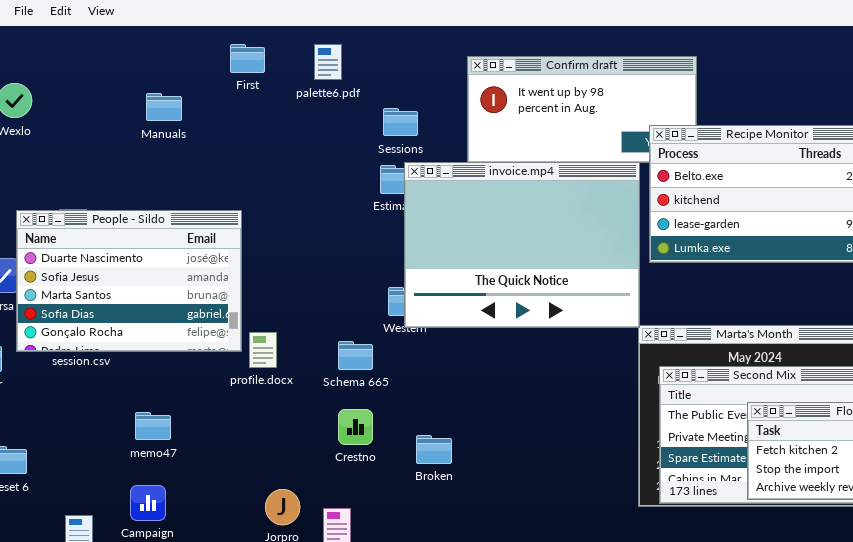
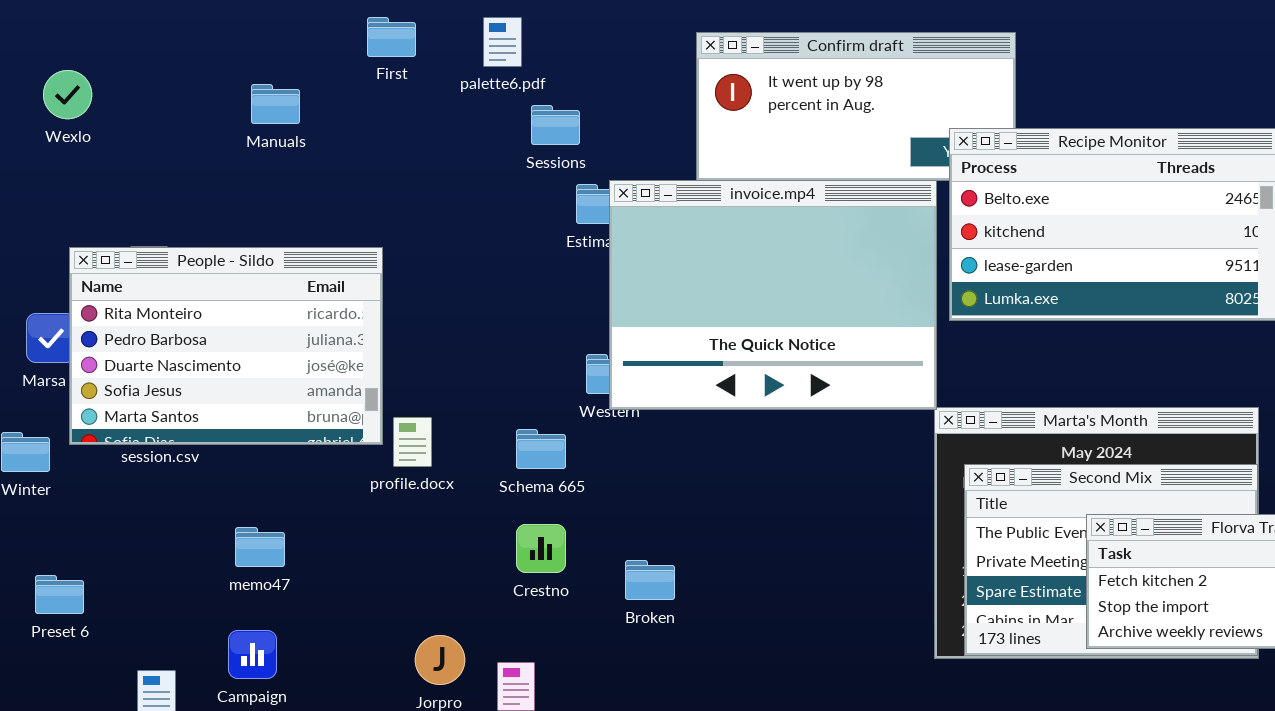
Sessions: [383,108,418,136] -> [531,105,580,145], moved
People - Sildo: [16,210,242,352] -> [69,247,383,445], scrolled up 2 rows

